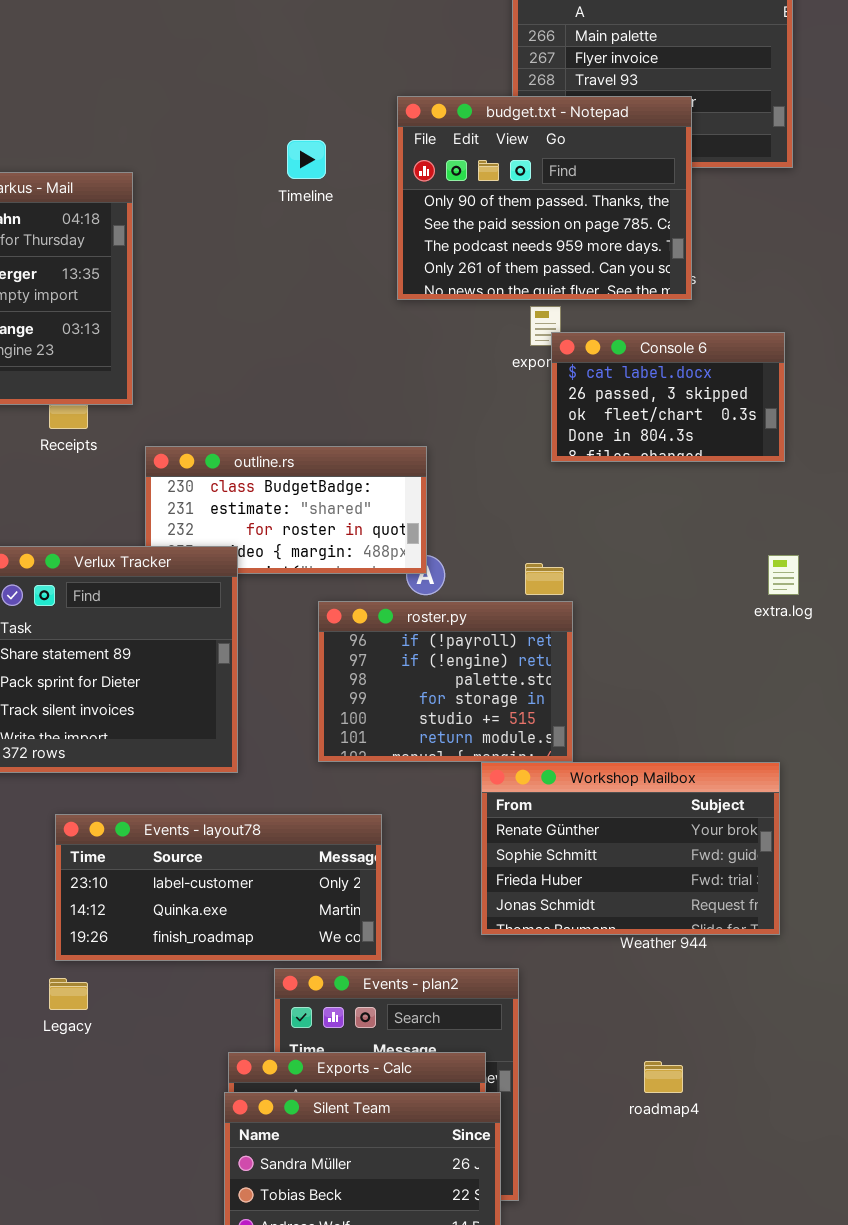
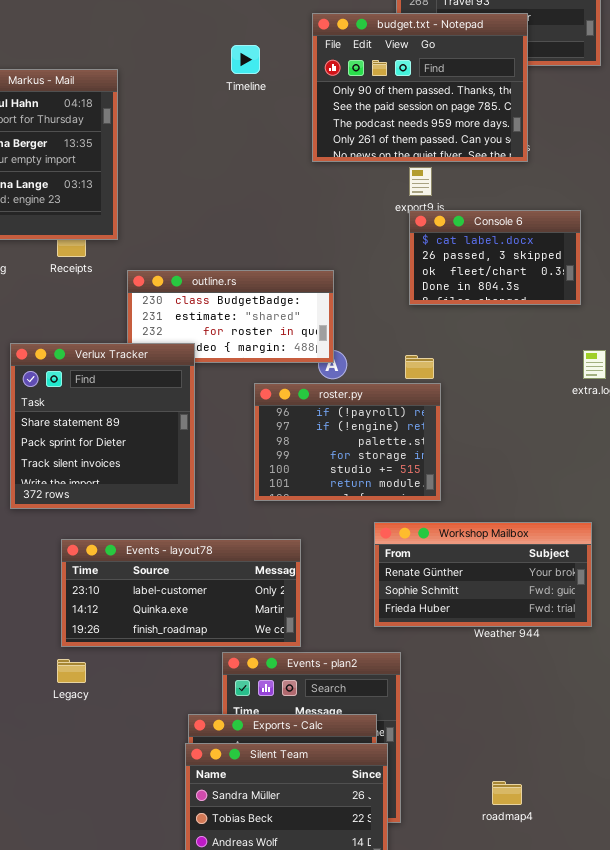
Console 6: [551,332,785,462] -> [409,210,581,305], moved
Workshop Mailbox: [481,762,780,935] -> [374,522,592,627], resized
roadmap4: [644,1061,683,1093] -> [492,781,522,805], moved

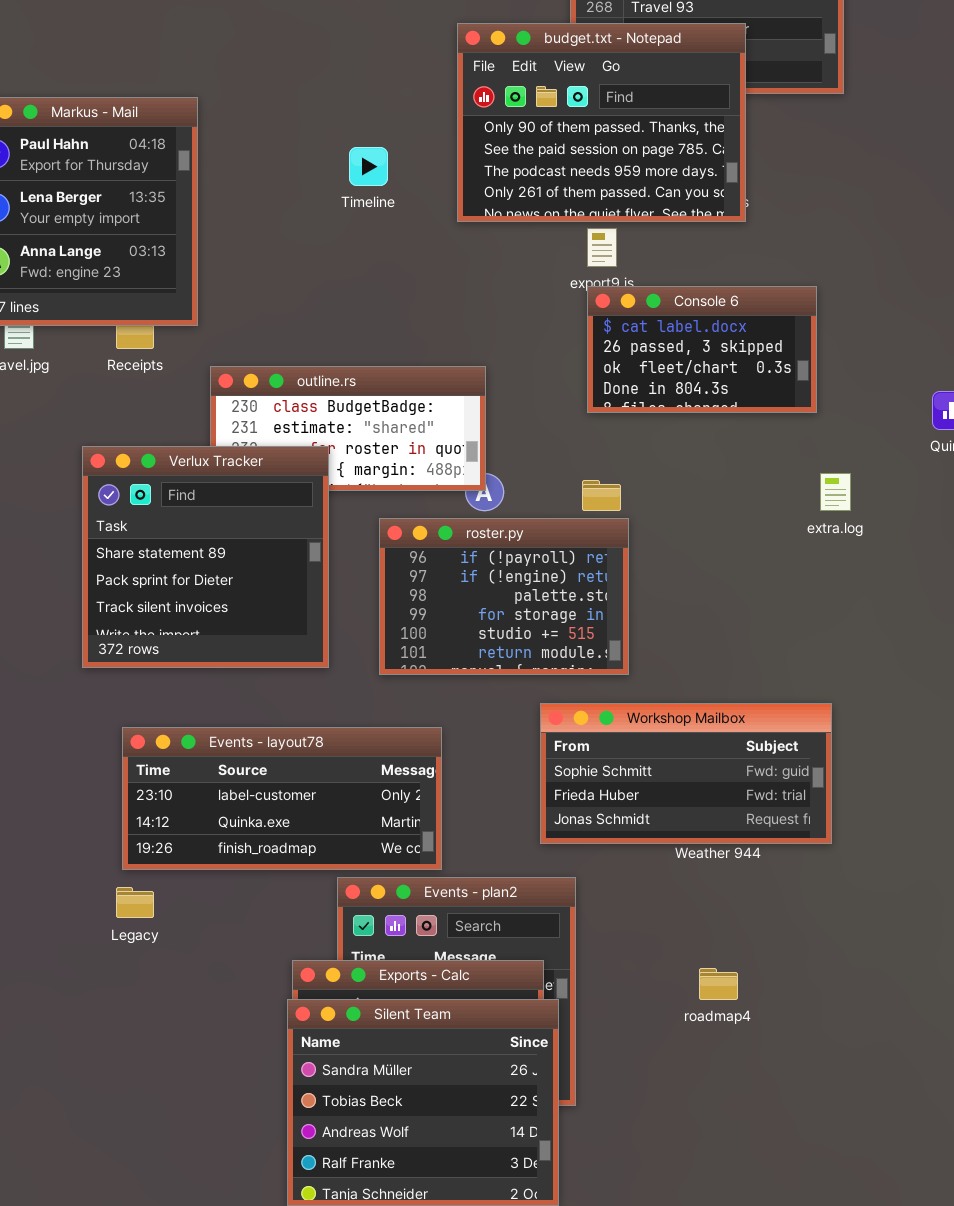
Timeline: [231,45,260,74] -> [349,147,388,186], moved
Verlux Tracker: [10,343,195,509] -> [82,446,329,668], moved
Workshop Mailbox: [374,522,592,627] -> [540,703,832,844], scrolled down 1 row
roadmap4: [492,781,522,805] -> [699,968,738,1000], moved

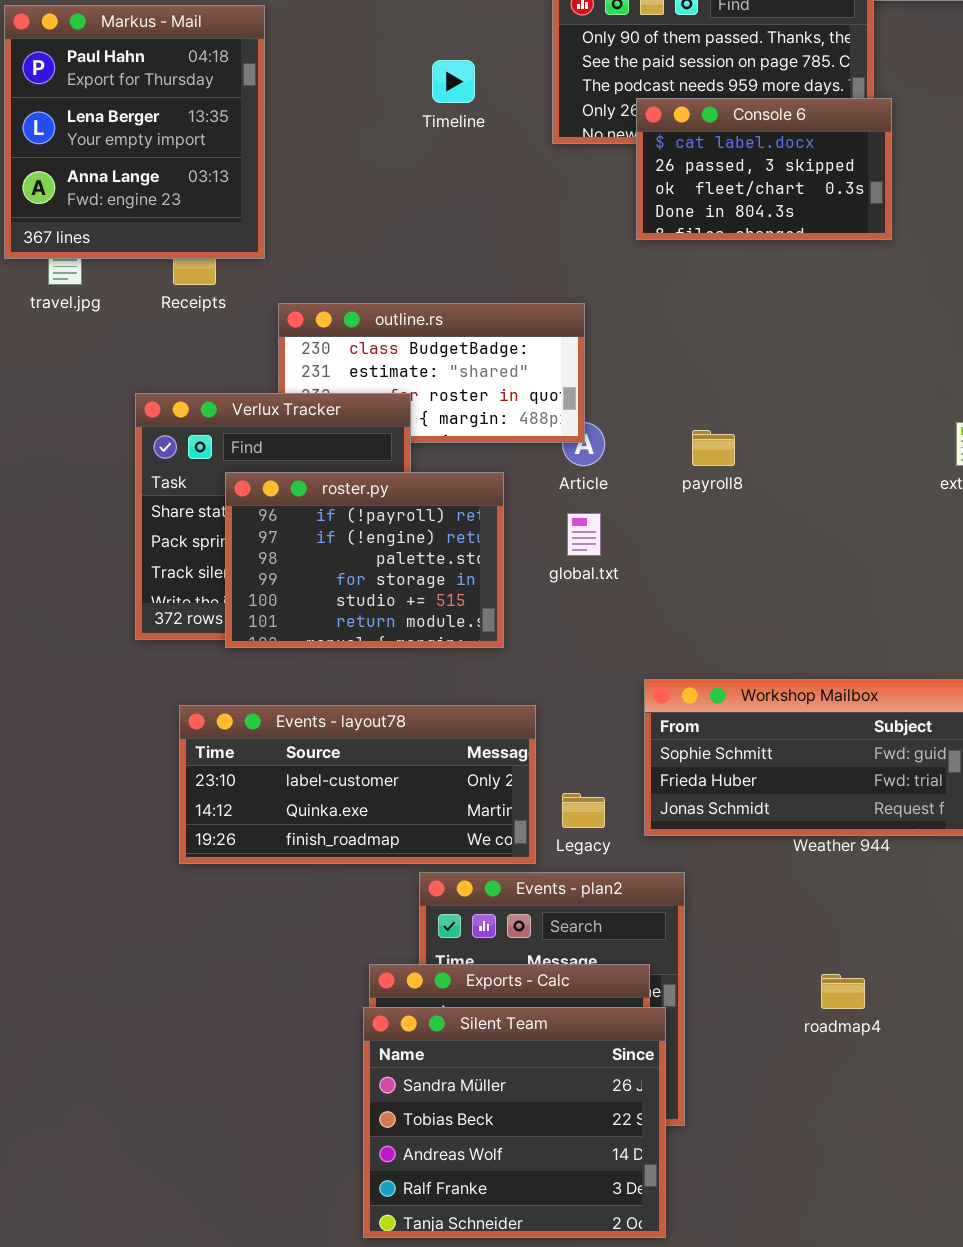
Console 6: [587,286,817,413] -> [636,98,892,240], moved
roster.py: [379,518,629,675] -> [225,472,504,648], moved
Legacy: [116,887,154,918] -> [562,793,605,828], moved

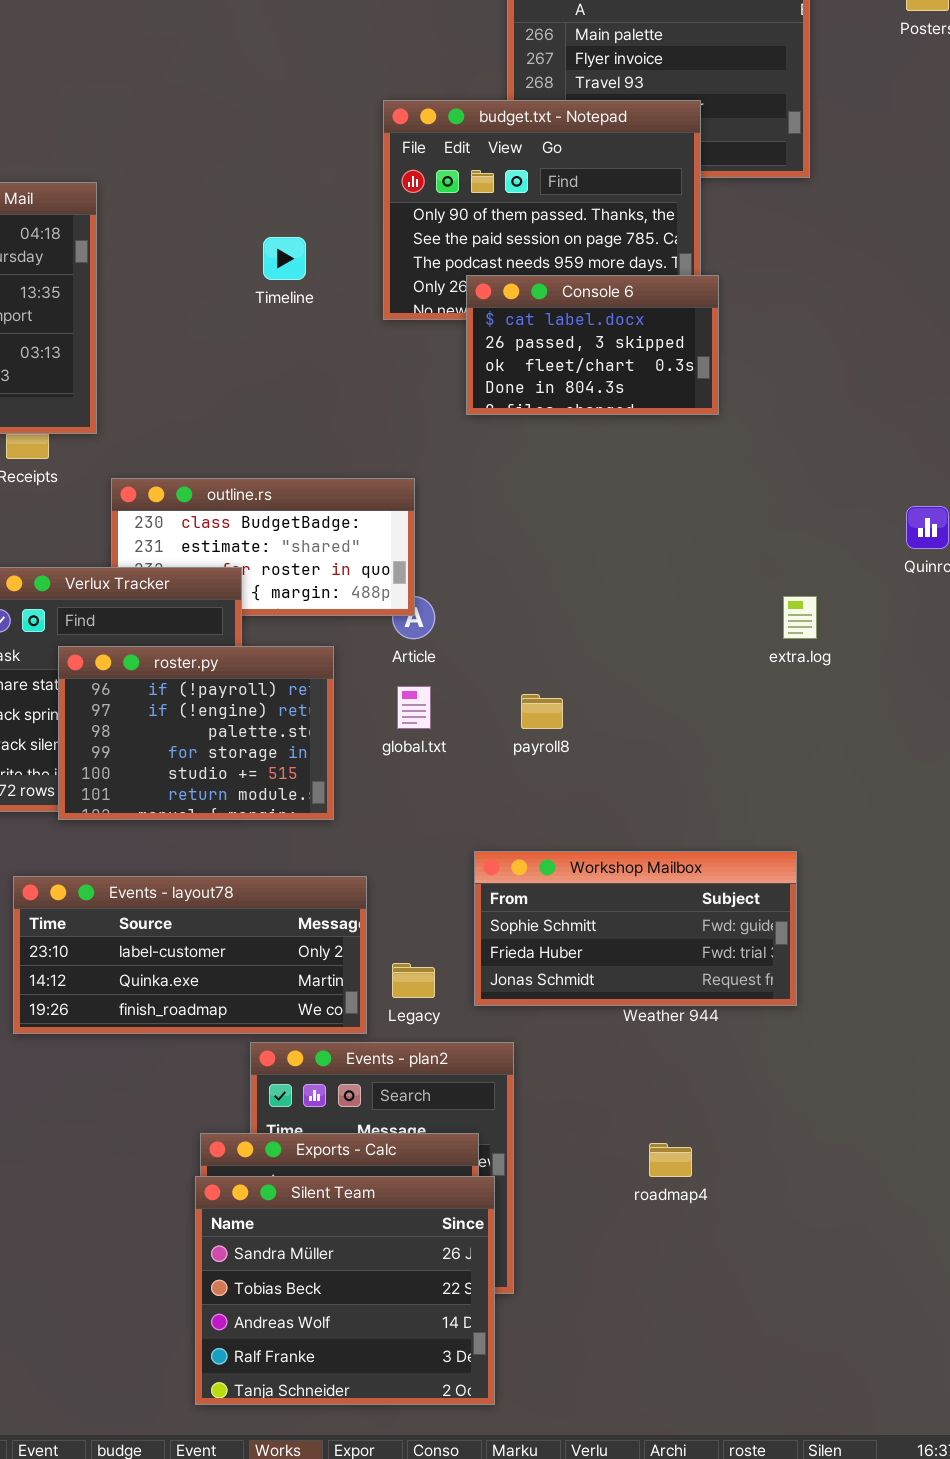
payroll8: [692,430,735,466] -> [521,694,563,729], moved

